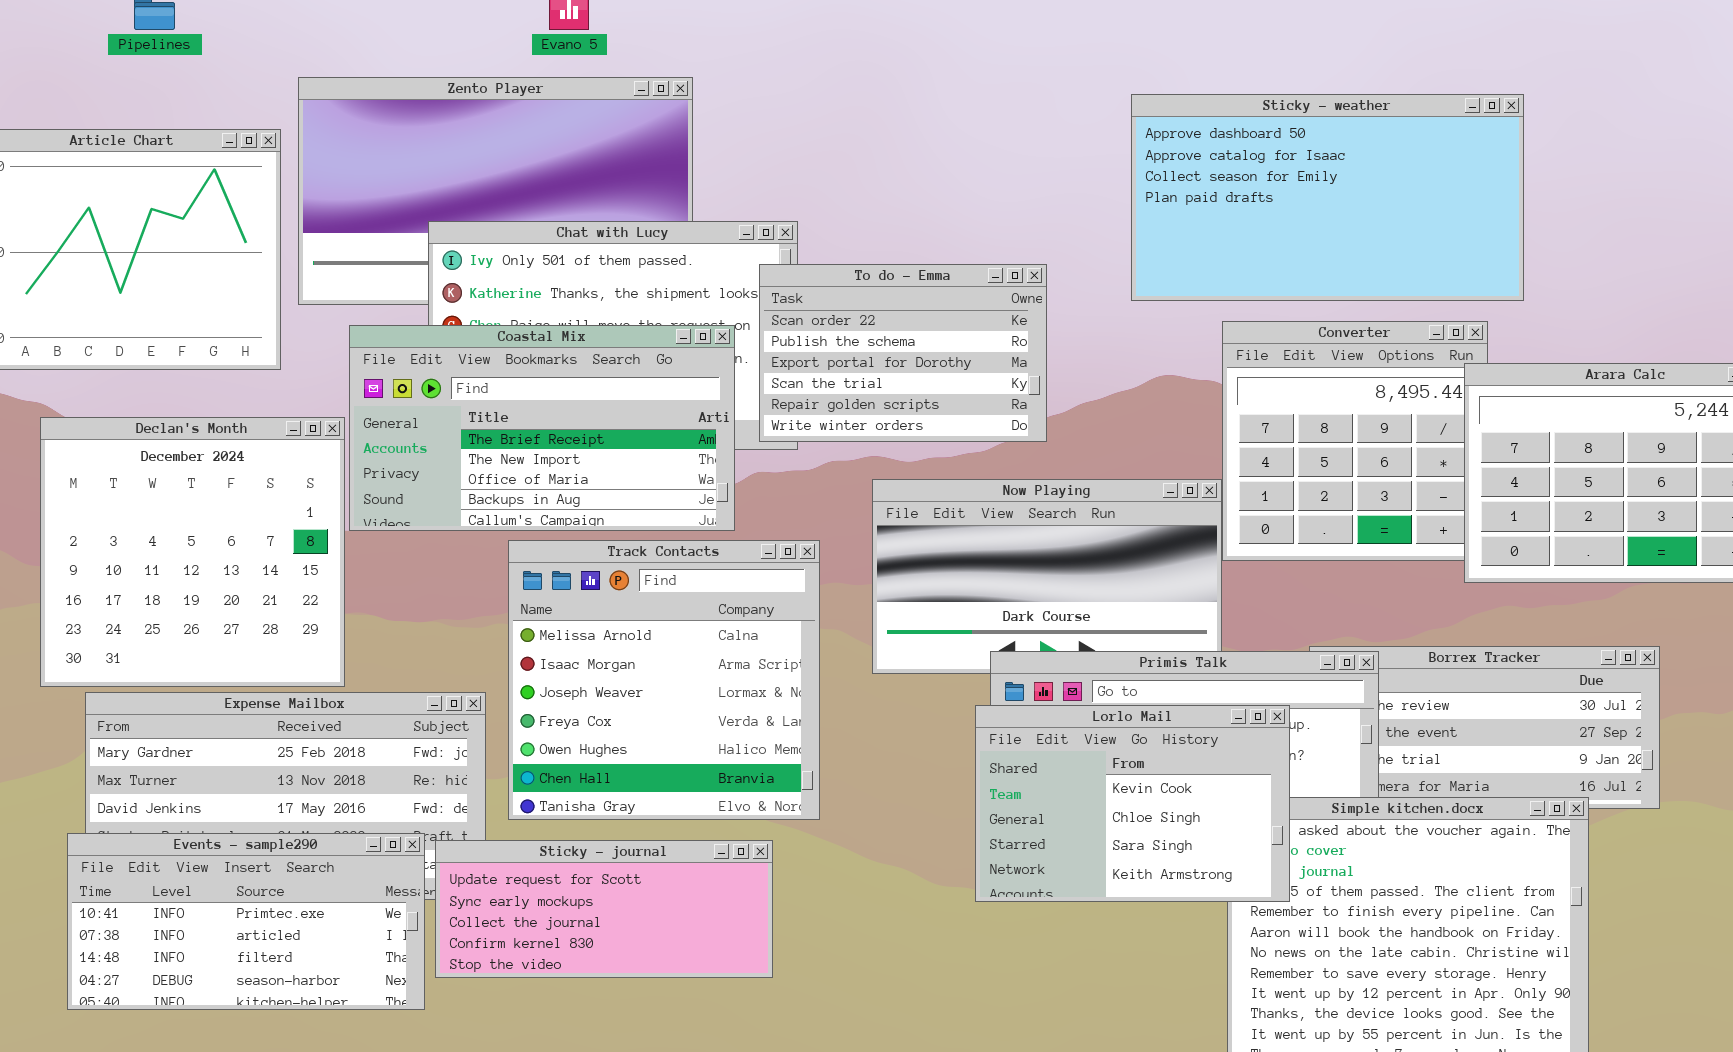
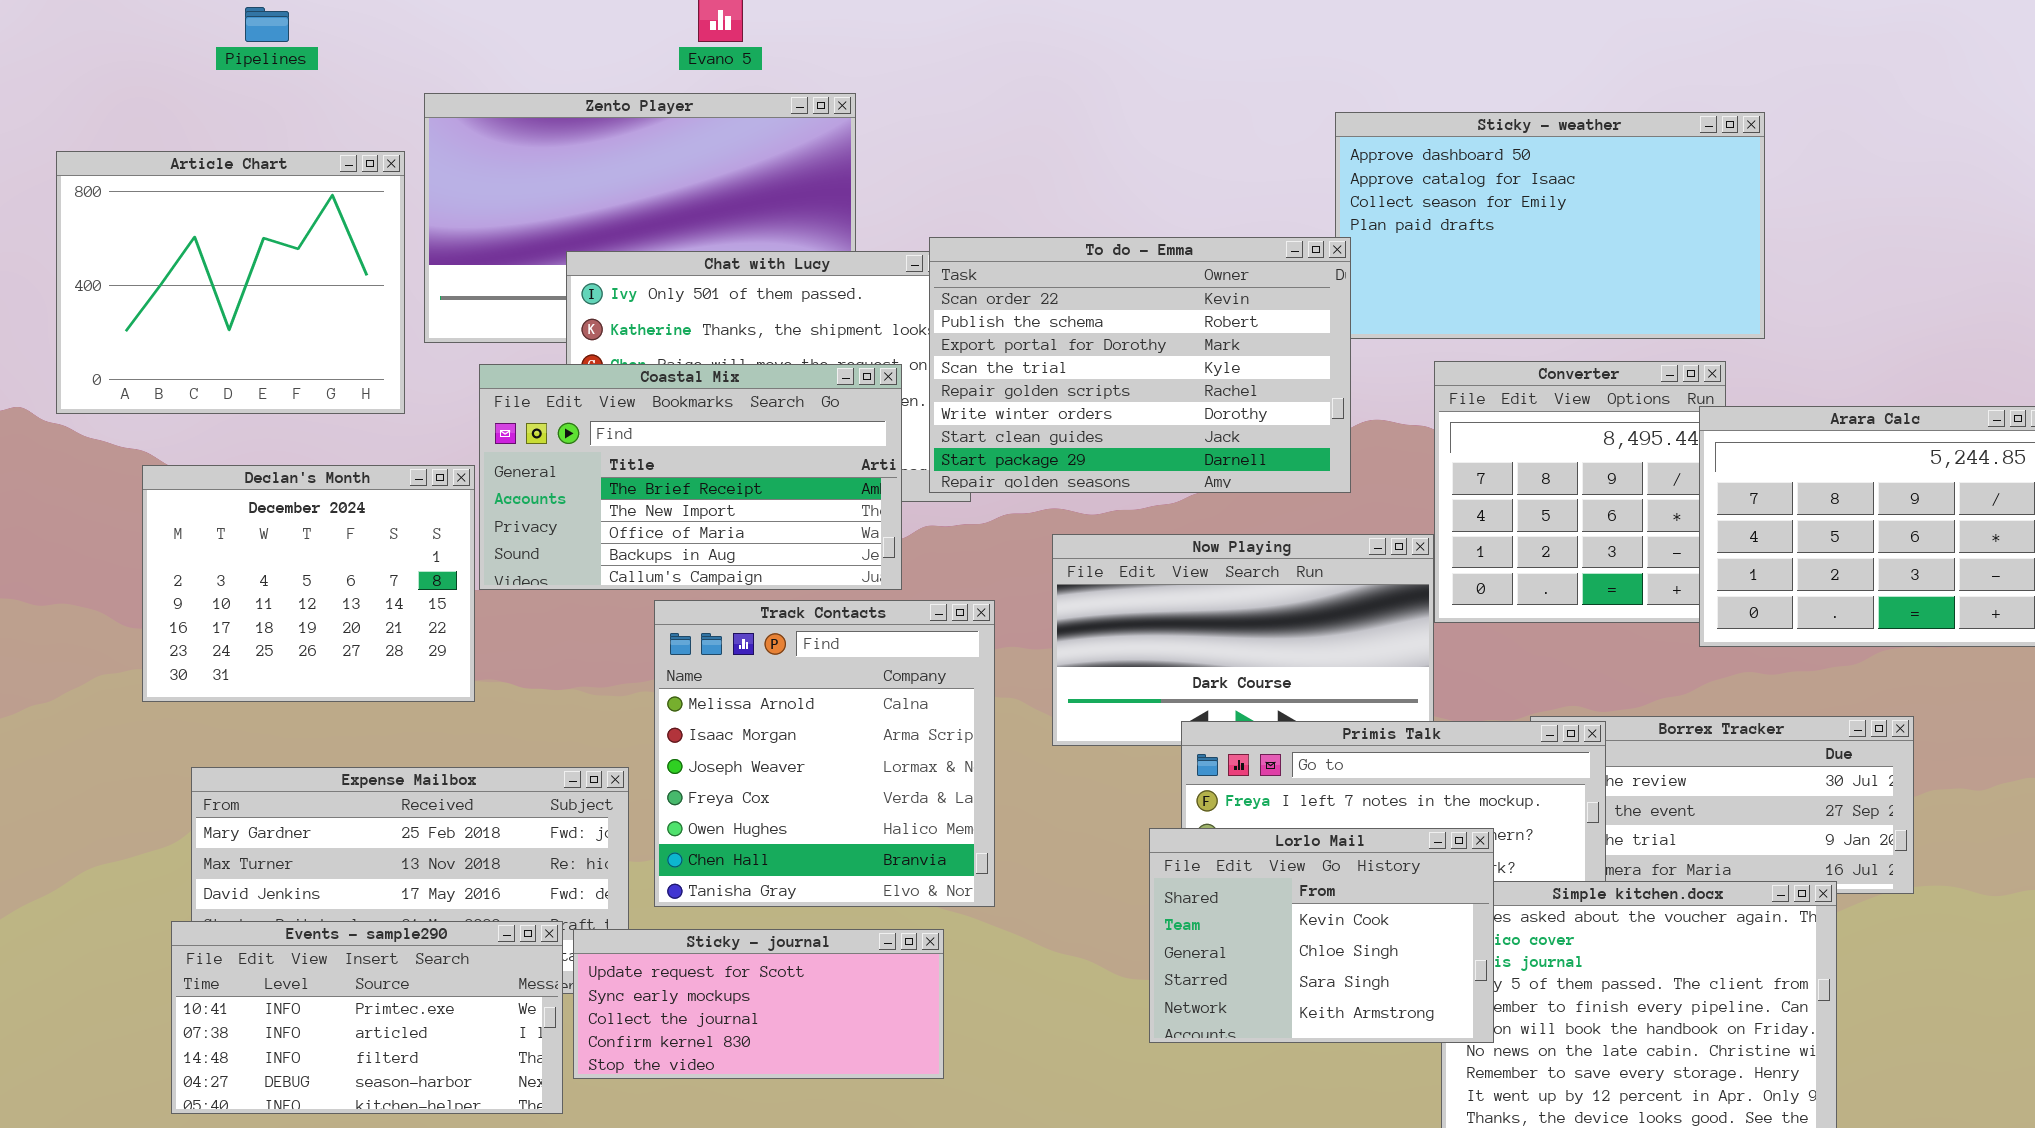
To do - Emma: [759,264,1047,442] -> [929,237,1351,493], resized
Declan's Month: [40,417,345,687] -> [142,465,475,702], resized
Lorlo Mail: [975,705,1290,902] -> [1149,828,1494,1043], moved

